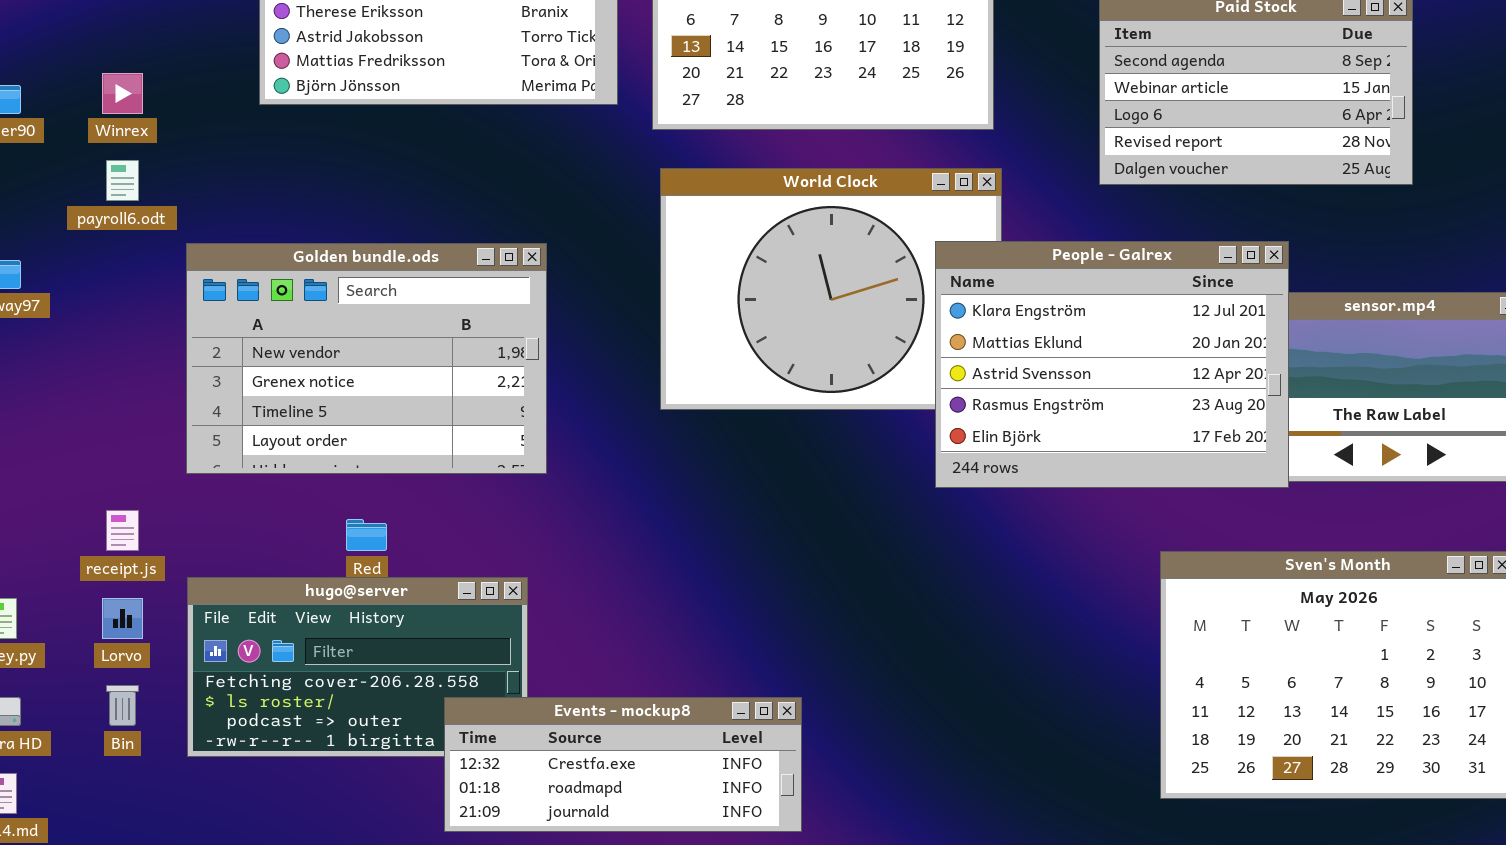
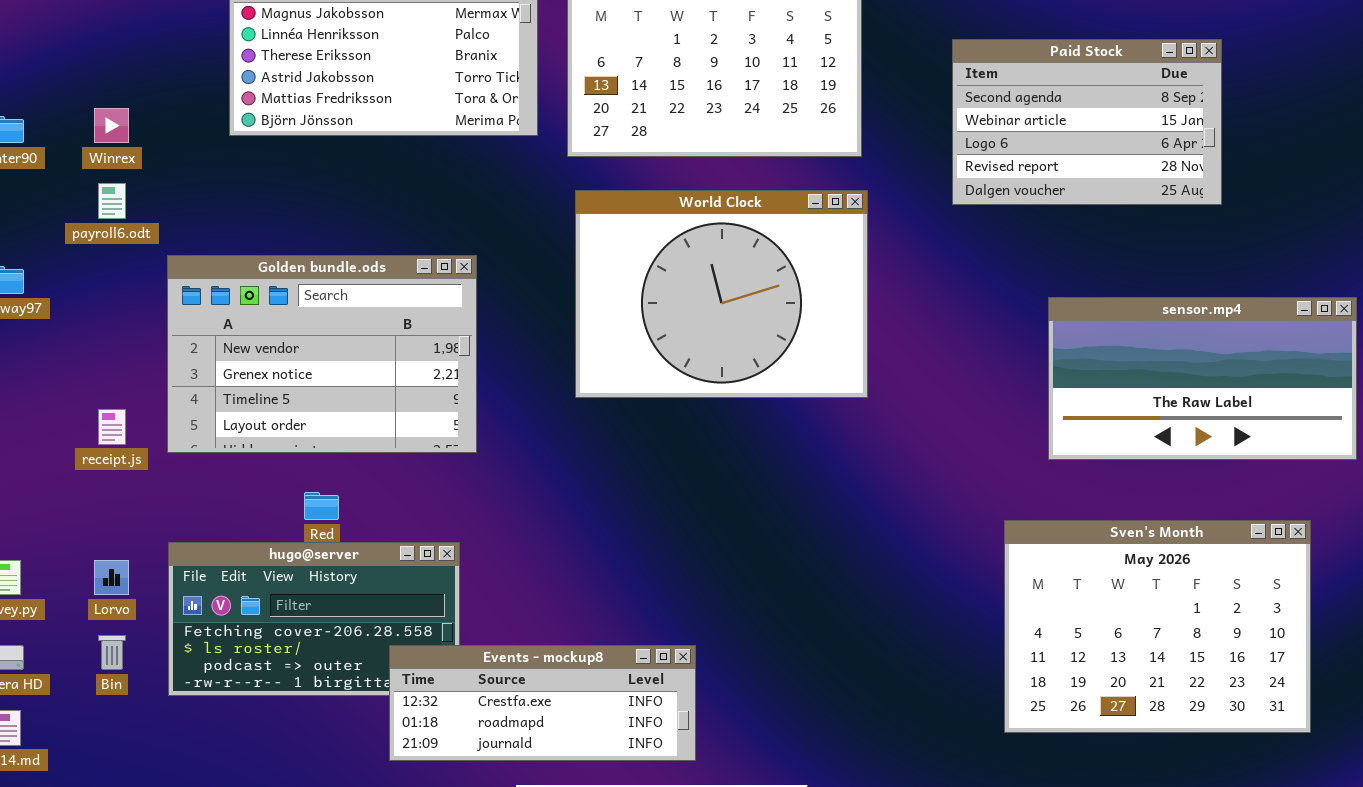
People - Galrex: [935,241,1289,488] -> none, closed
receipt.js: [106,510,139,551] -> [98,409,126,445], moved

